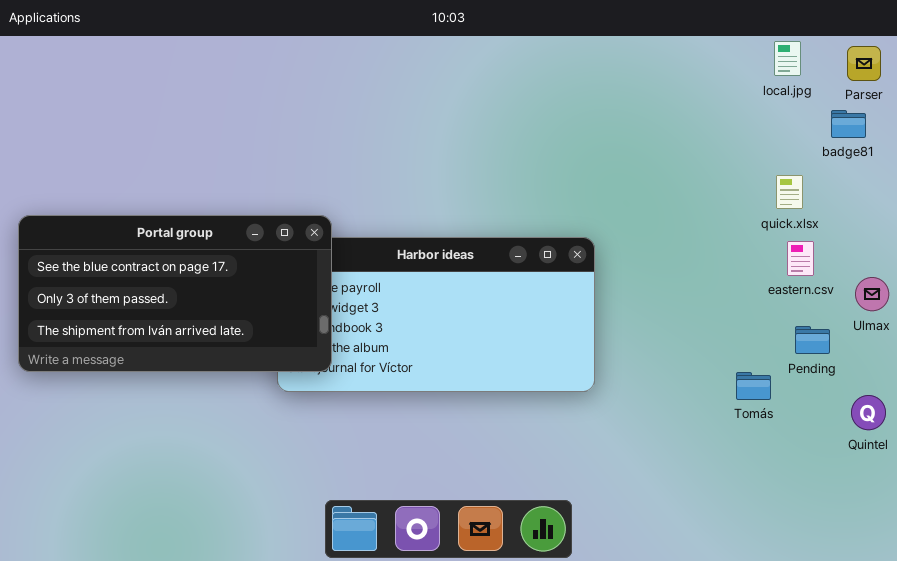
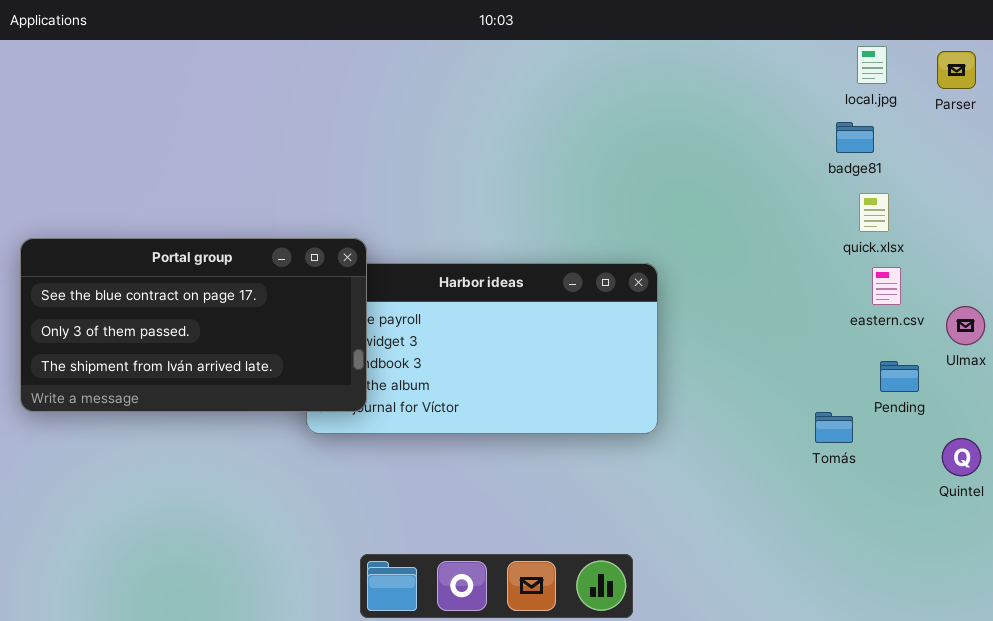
badge81: [831,110,866,138] -> [836,122,874,153], moved

